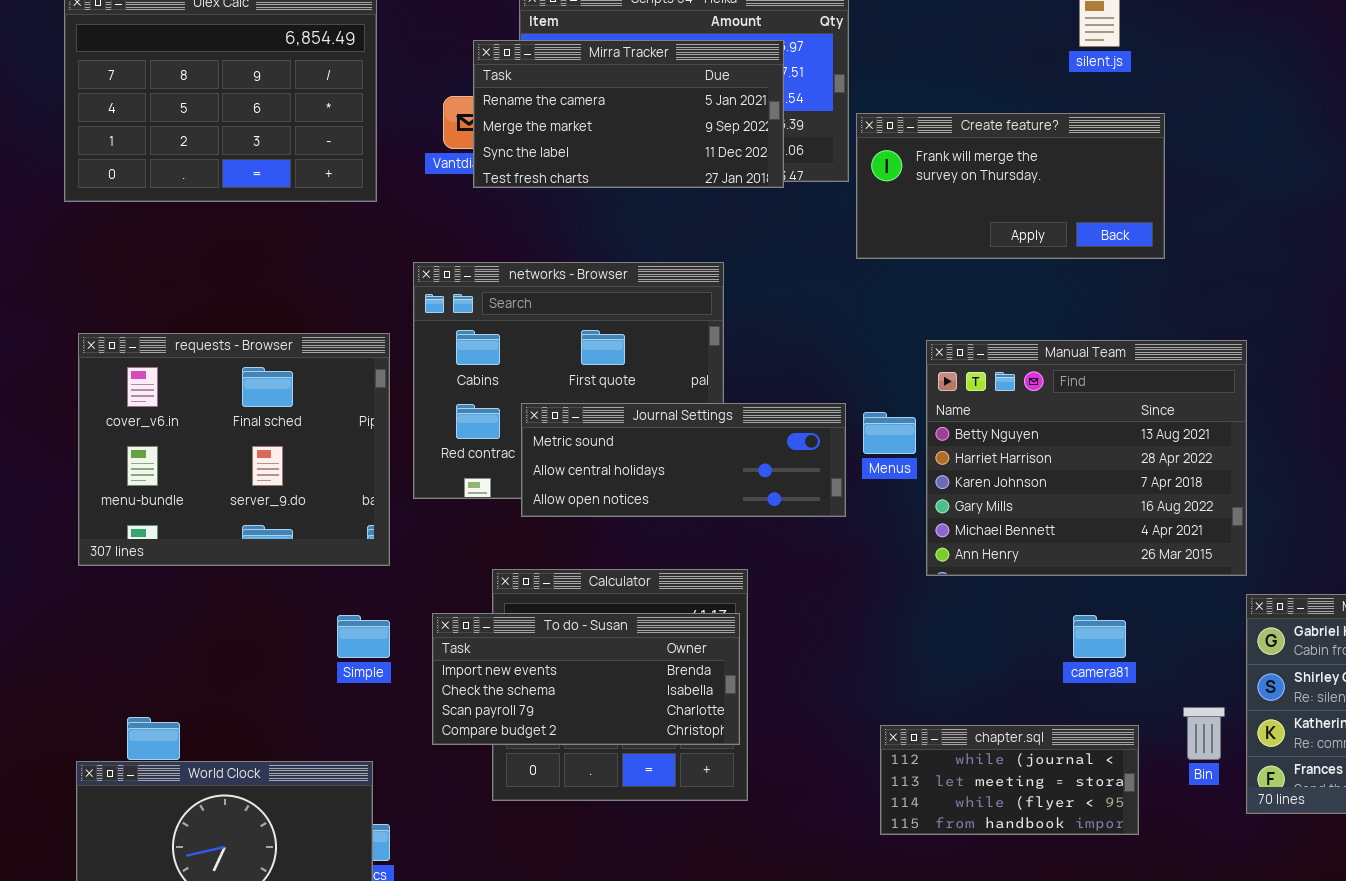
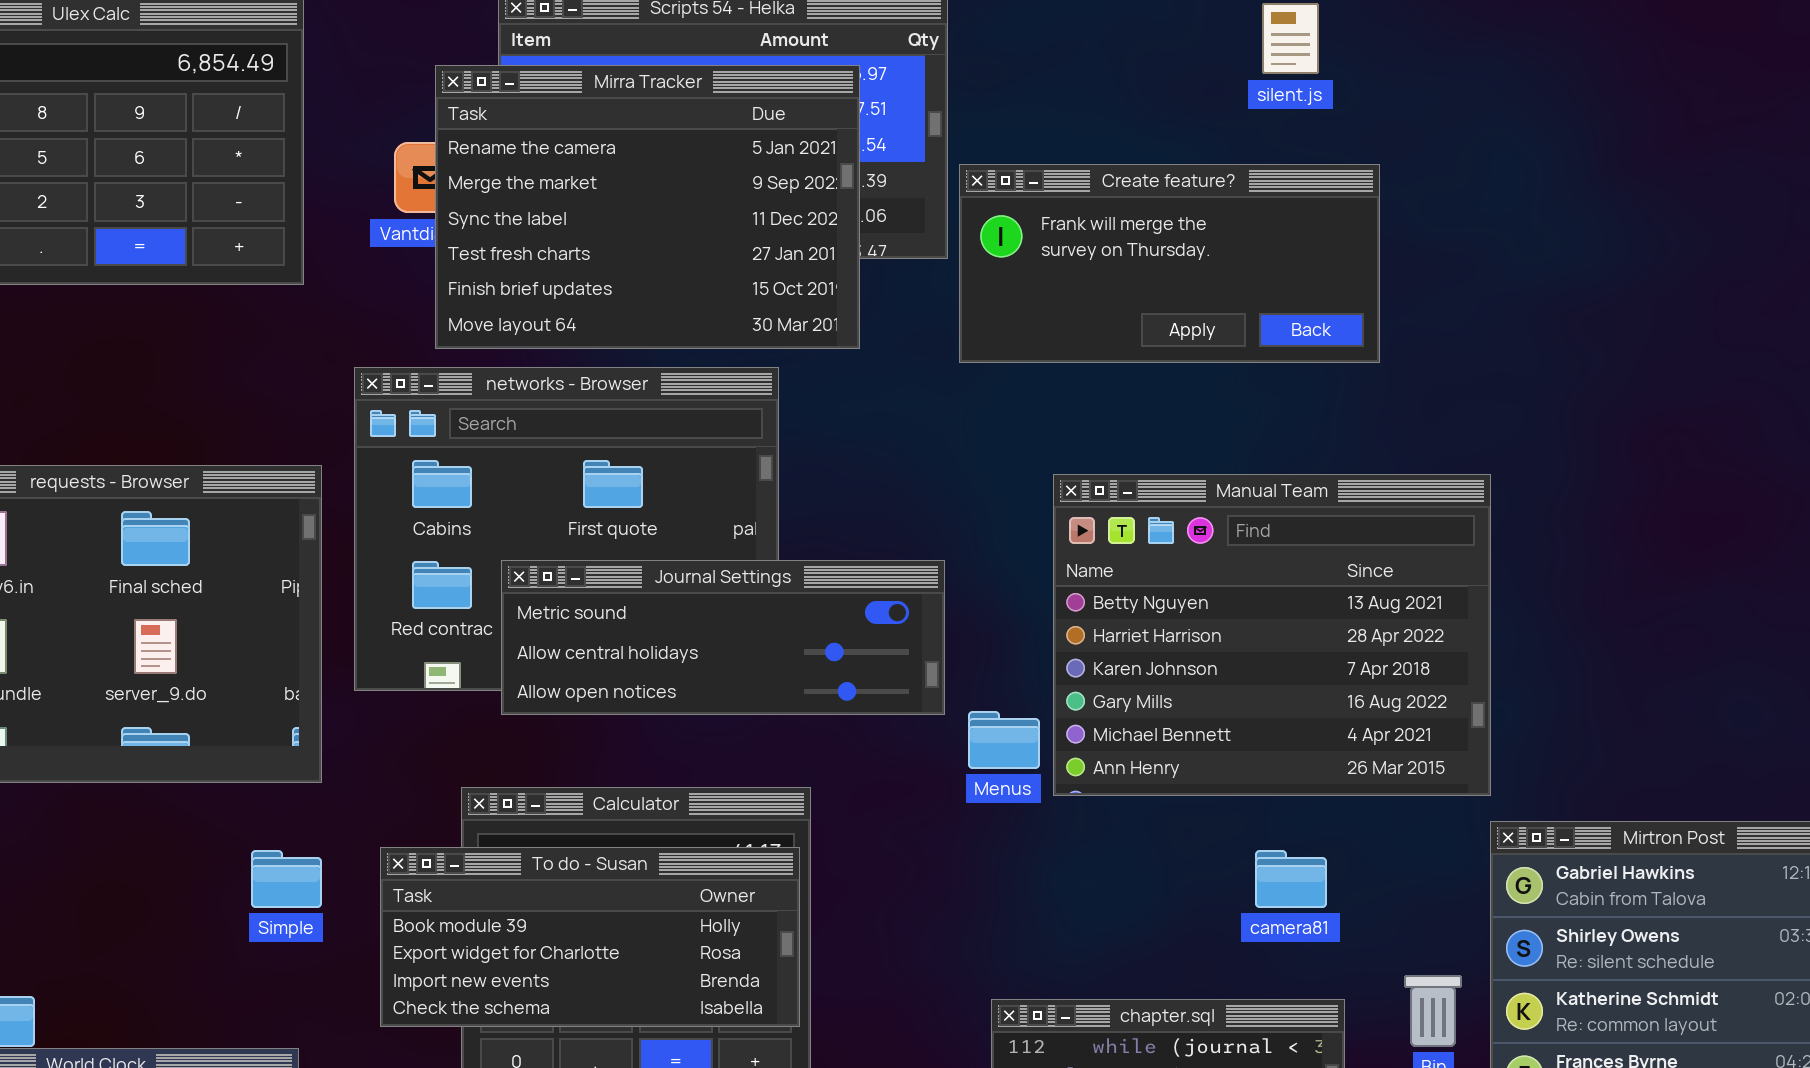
Mirra Tracker: [473,40,784,188] -> [435,65,860,349], resized
Menus: [863,412,916,454] -> [968,711,1040,769], moved
To do - Susan: [432,613,740,745] -> [380,847,800,1027], scrolled up 2 rows

